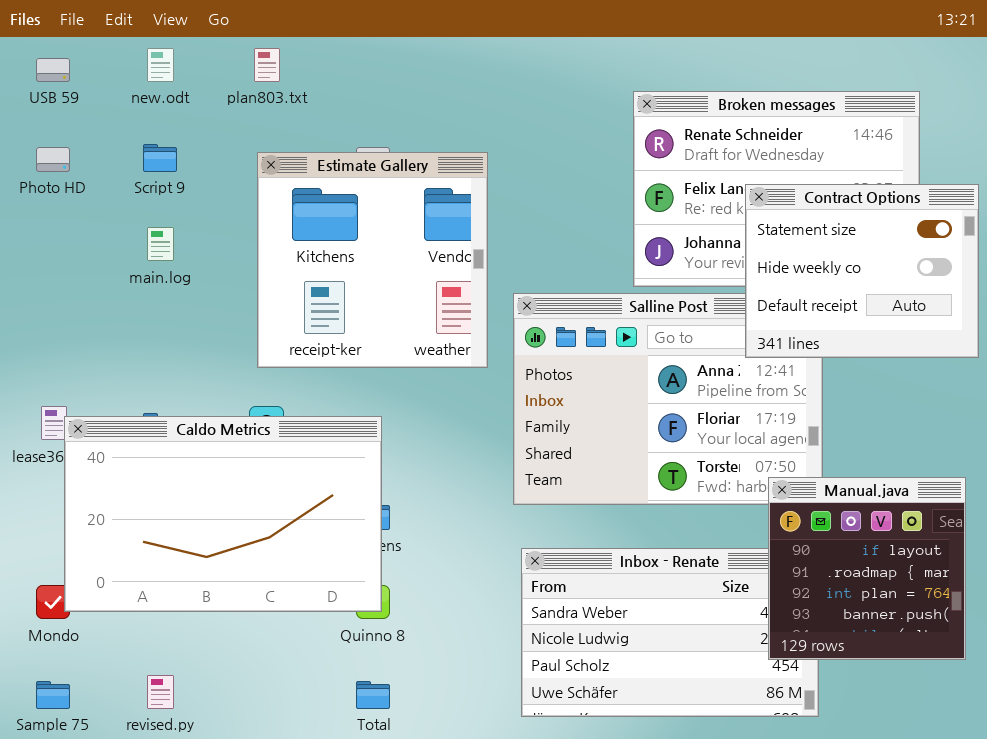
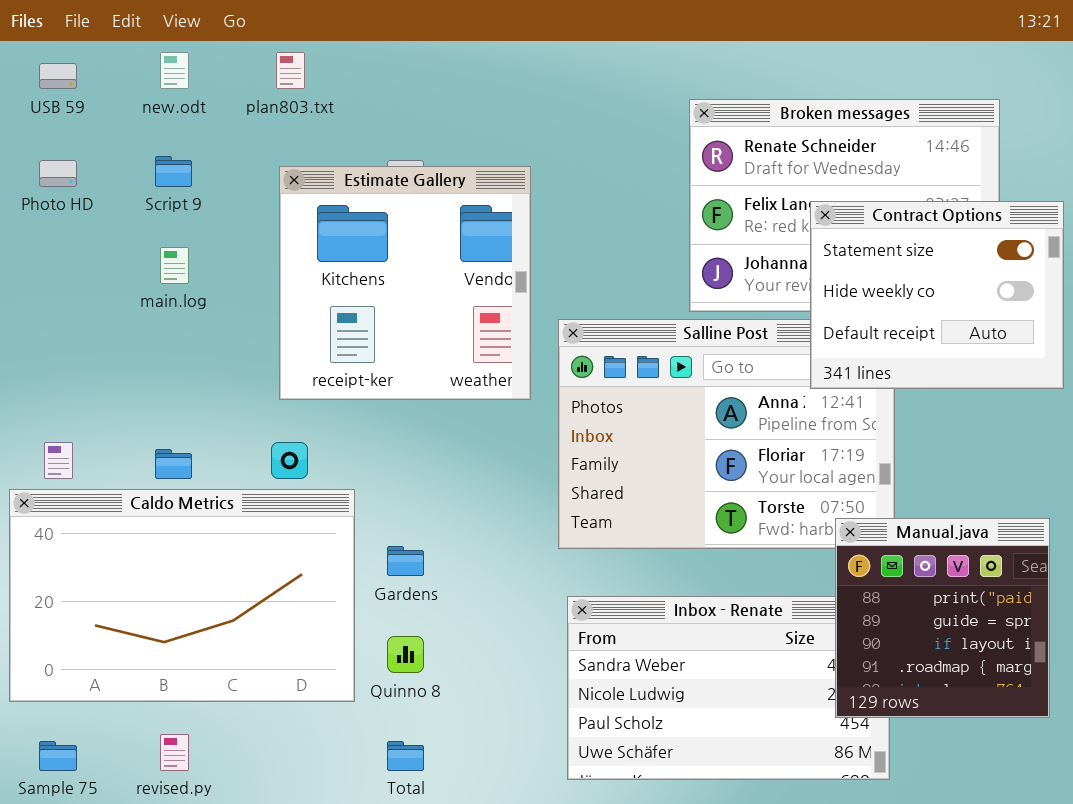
Caldo Metrics: [64,416,382,612] -> [9,489,355,702], moved
Manual.java: [768,477,966,660] -> [835,518,1050,718], scrolled up 2 rows

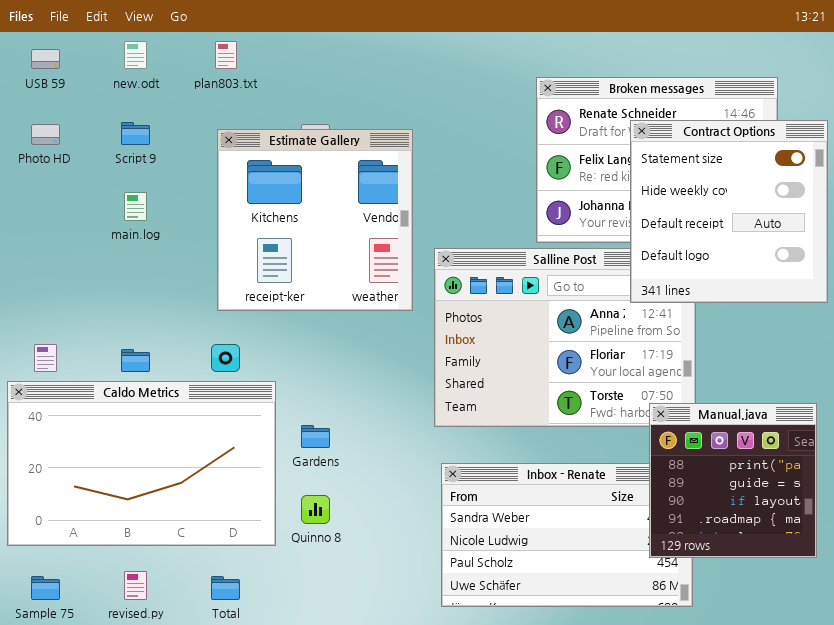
Contract Options: [810,201,1064,389] -> [630,120,828,303], resized
Total: [387,741,424,771] -> [211,576,240,600], moved

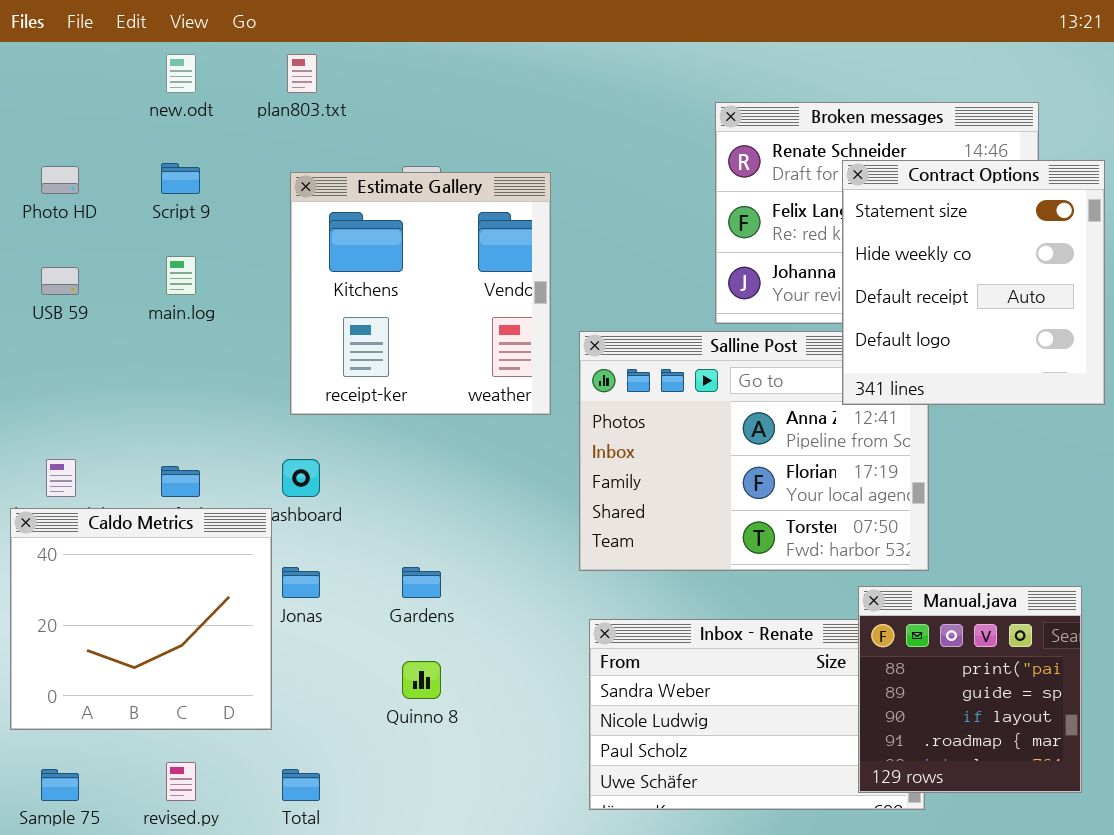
USB 59: [31,49,60,69] -> [41,267,79,295], moved
Caldo Metrics: [7,381,276,546] -> [10,508,272,730], resized
Manual.java: [649,403,817,558] -> [858,586,1082,793], moved

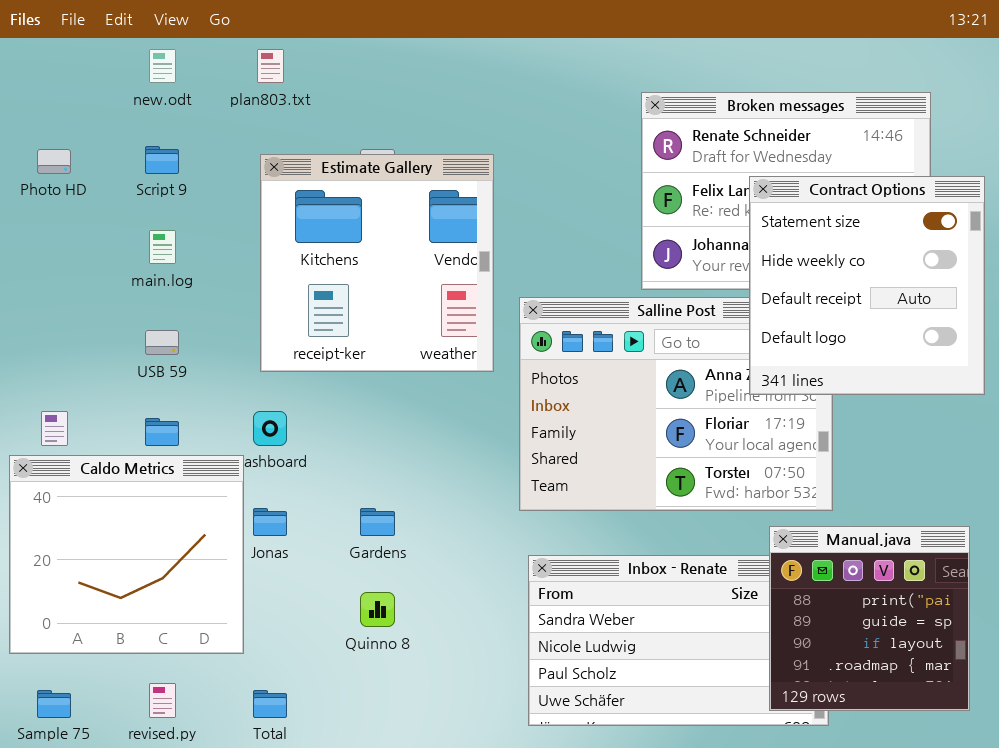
Contract Options: [842,160,1105,405] -> [749,176,985,395], moved
USB 59: [41,267,79,295] -> [145,330,179,355], moved

